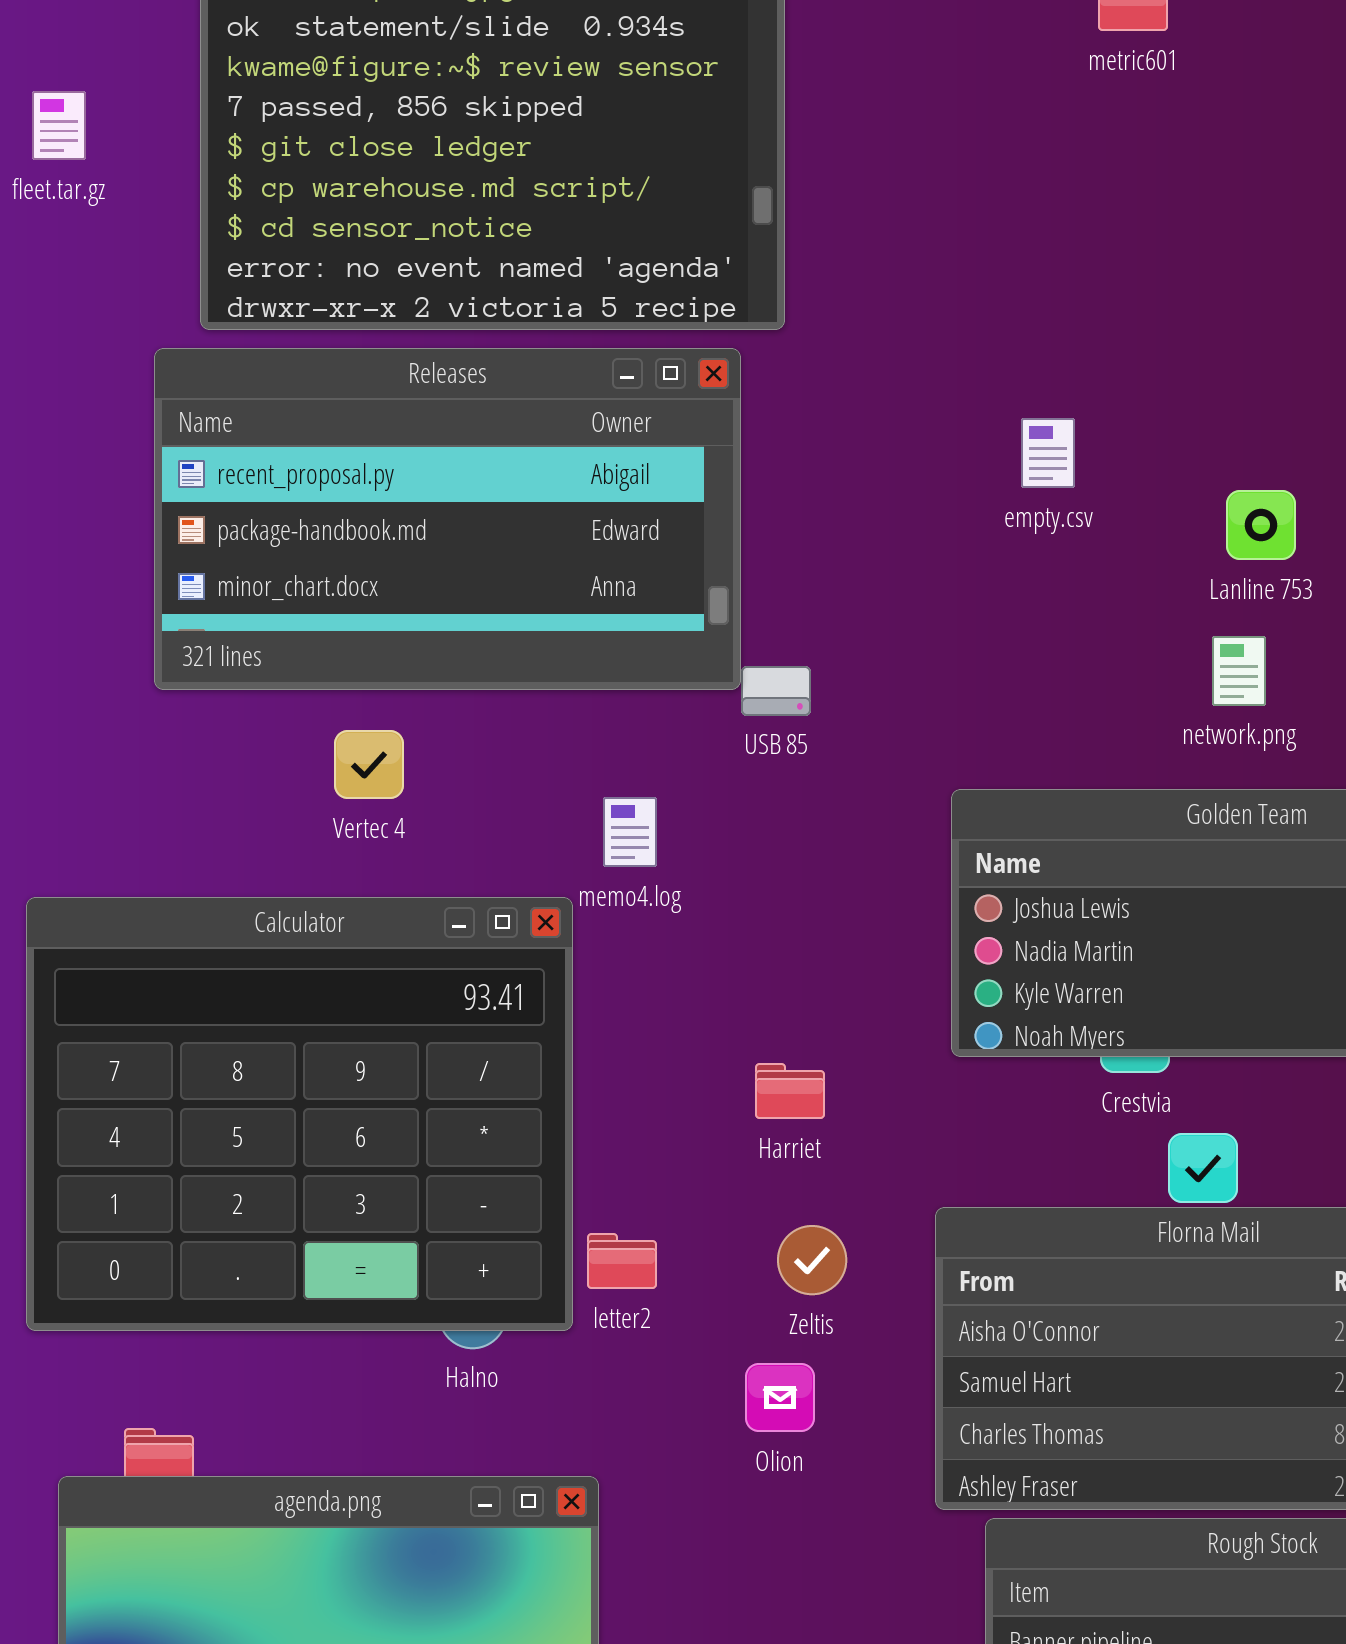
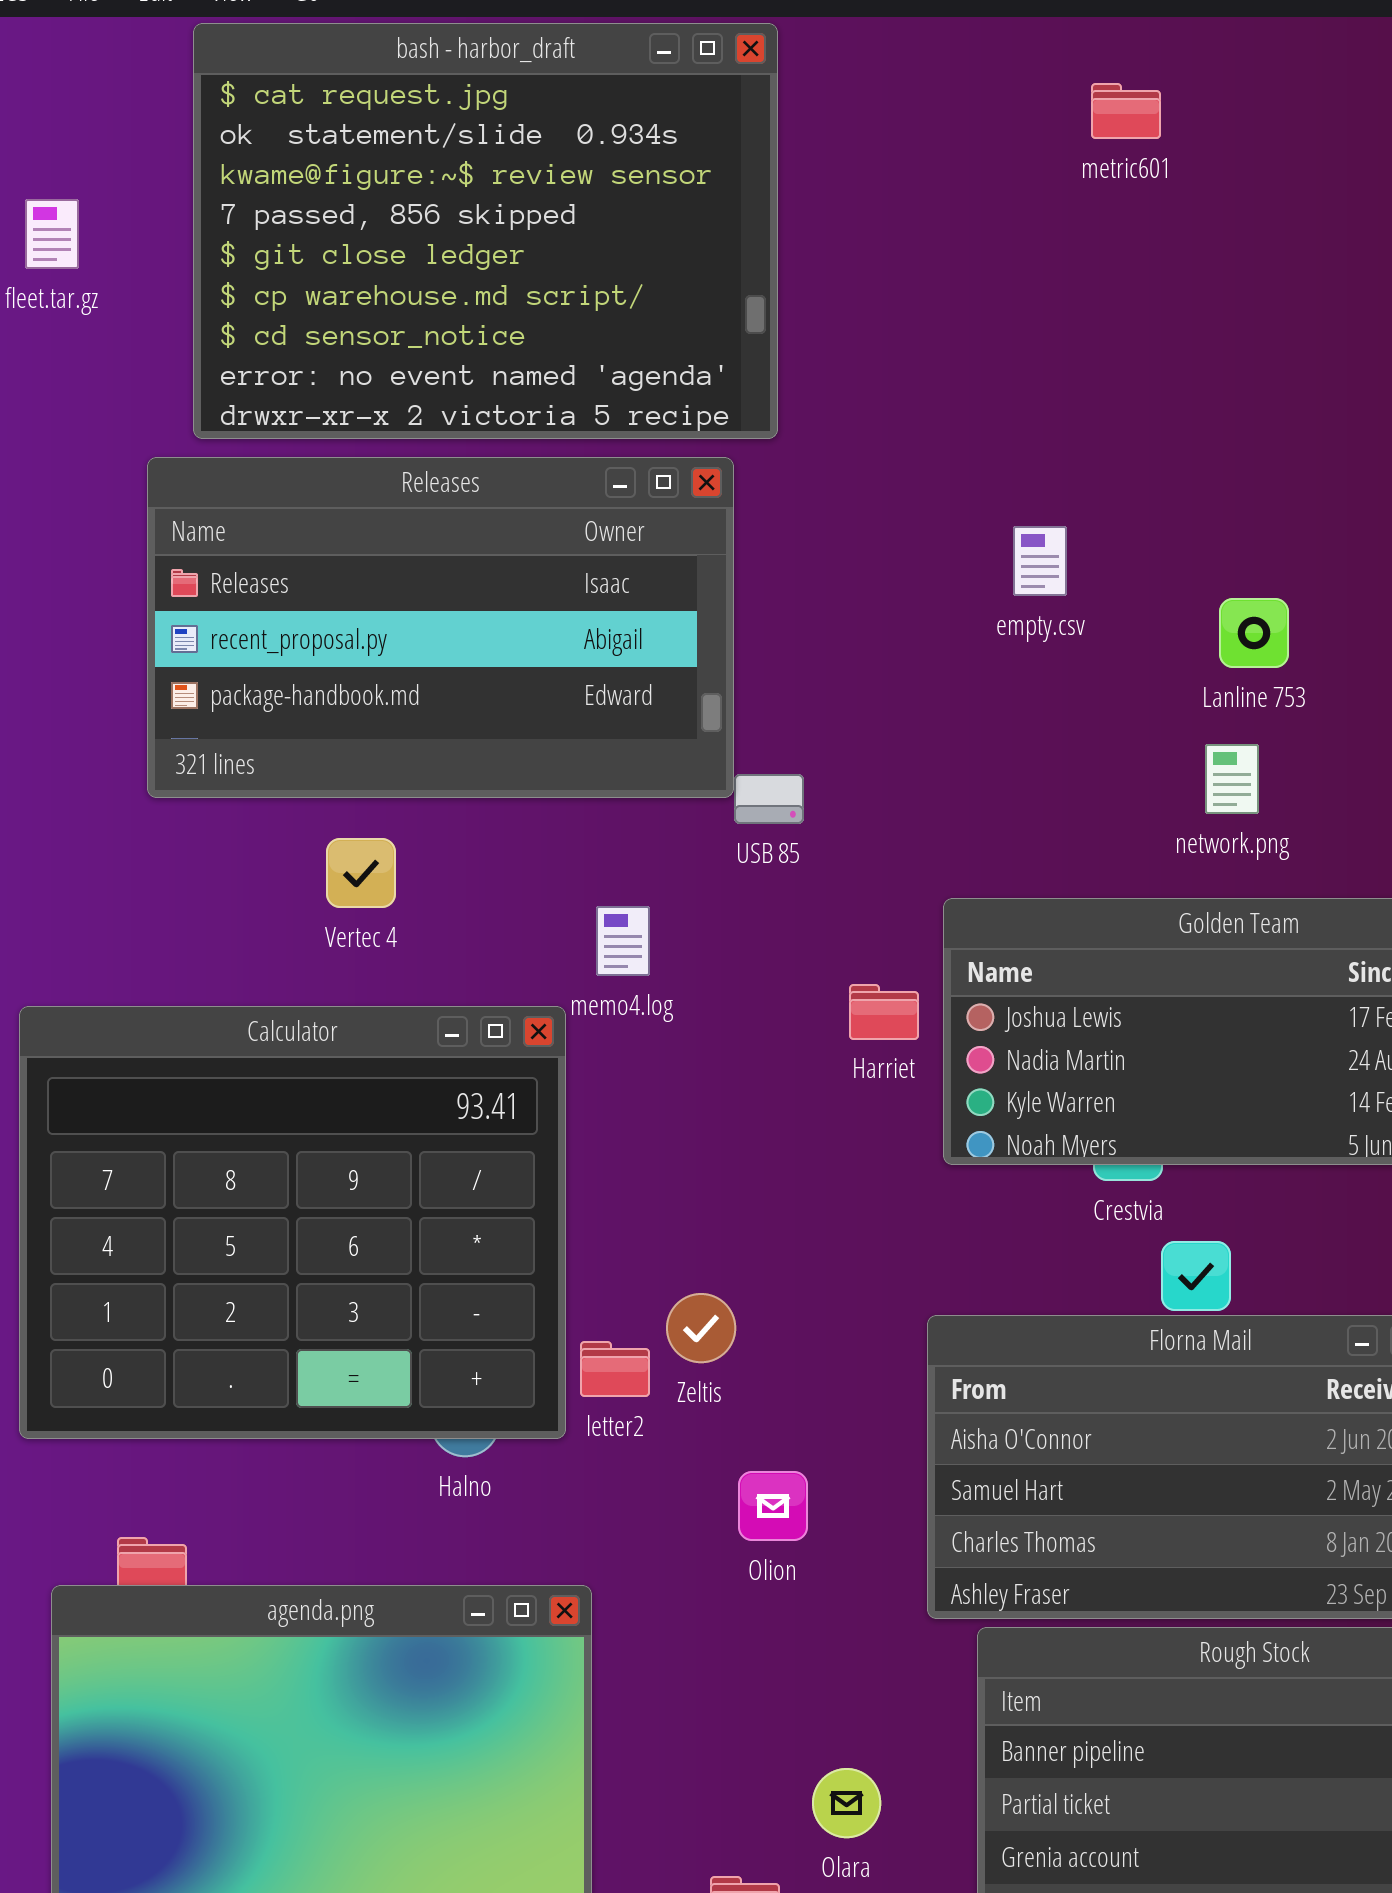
Releases: [154,348,741,690] -> [147,457,734,798], scrolled up 1 row
Harriet: [755,1063,825,1119] -> [849,984,919,1040], moved
Zeltis: [777,1225,847,1295] -> [666,1293,736,1363], moved

